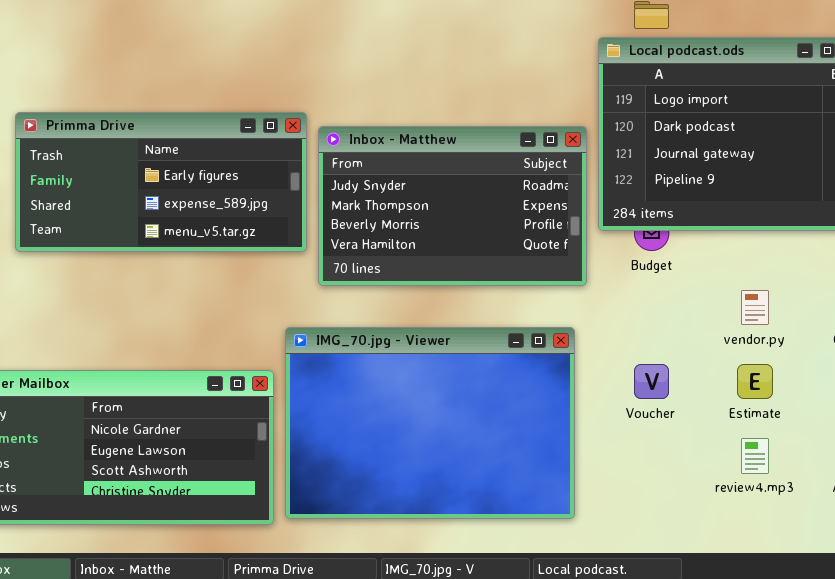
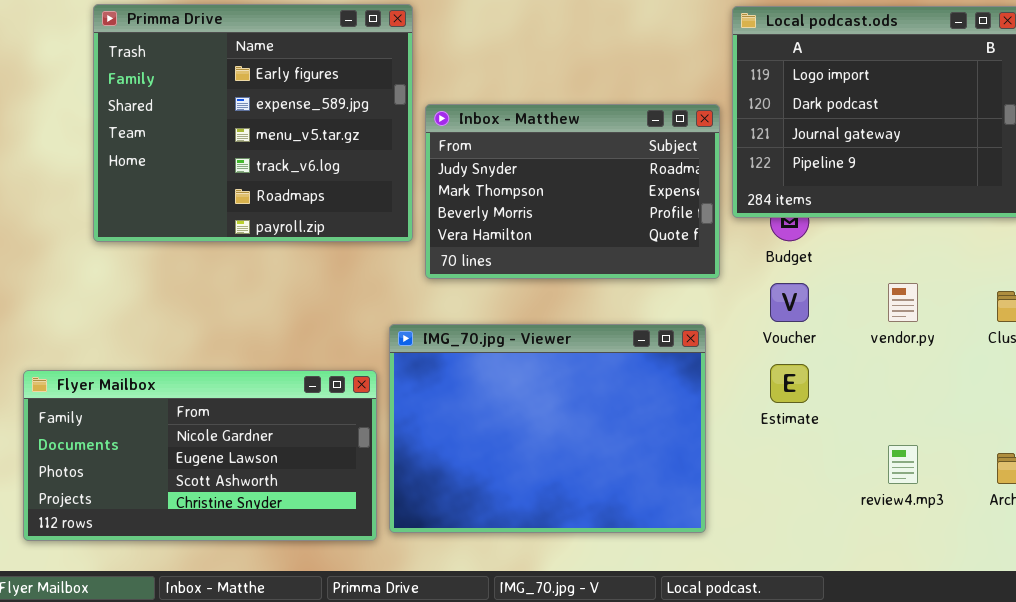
Primma Drive: [15,112,307,252] -> [93,4,413,242], resized
Voucher: [634,364,669,399] -> [770,283,809,322], moved
Estimate: [737,364,773,399] -> [770,364,809,403], moved

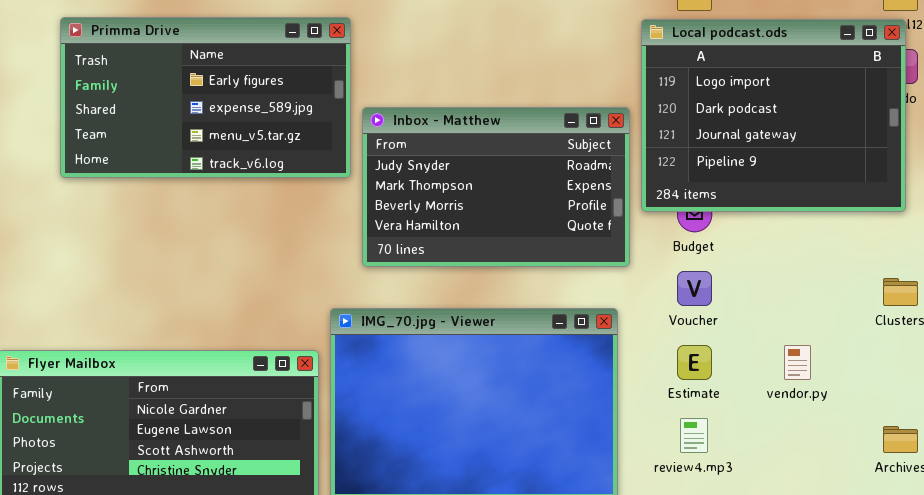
Primma Drive: [93,4,413,242] -> [60,17,351,178], resized
vendor.py: [888,283,918,322] -> [784,345,811,380], moved
review4.mp3: [888,445,918,484] -> [680,418,708,453], moved

